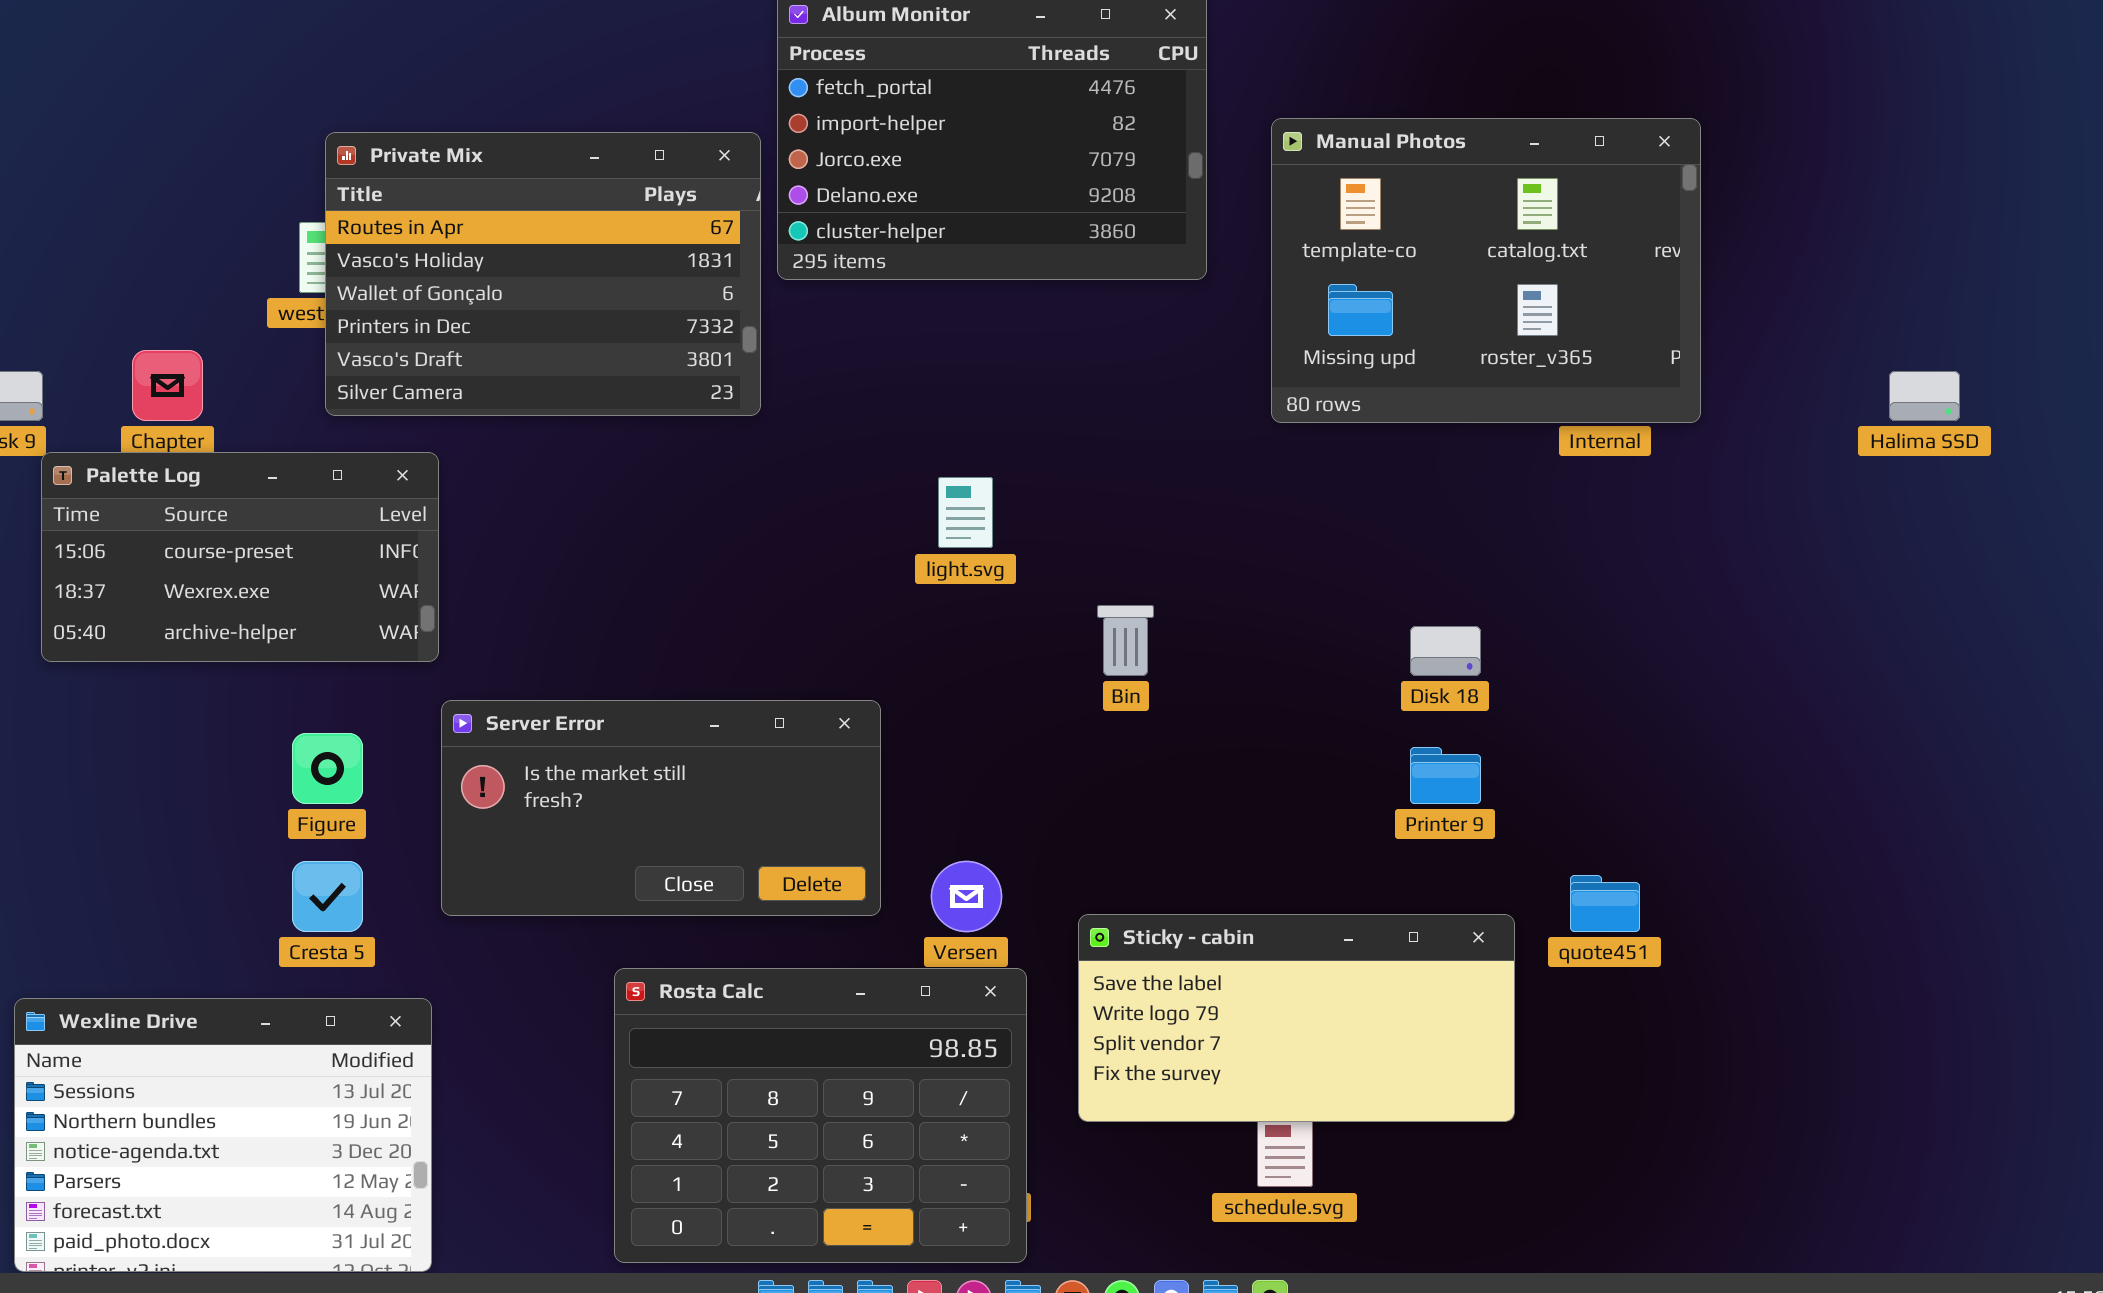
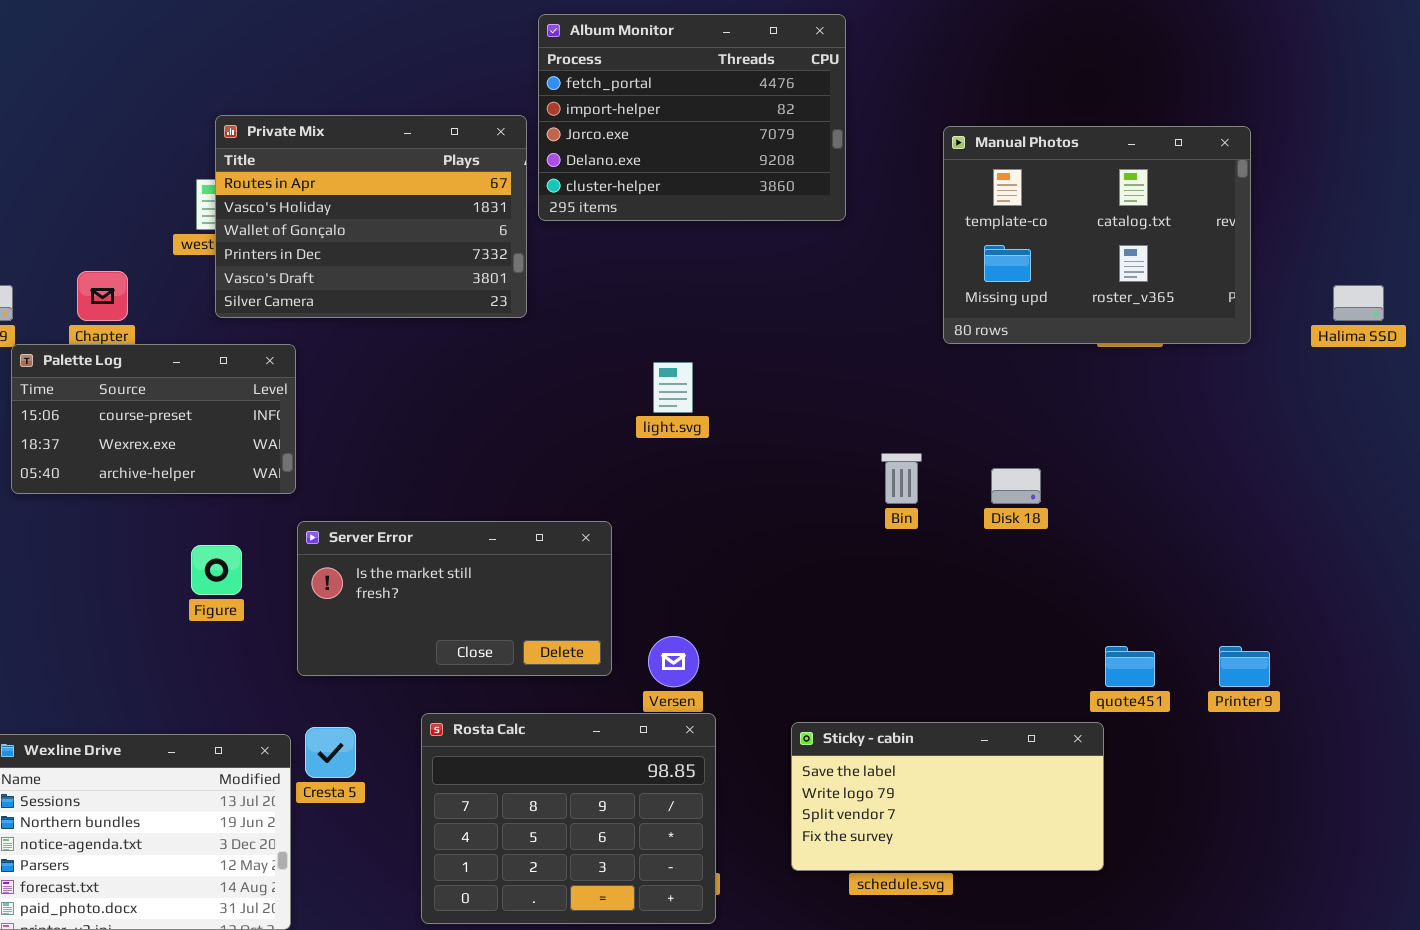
Manual Photos: [1271,118,1701,423] -> [943,126,1251,344], moved
Bin: [1097,605,1154,676] -> [881,453,922,504], moved
Printer 9: [1410,747,1481,804] -> [1219,646,1270,687], moved
Cresta 5: [292,861,363,932] -> [305,727,356,778], moved
Sticky - cabin: [1078,914,1515,1122] -> [791,722,1104,871], moved

